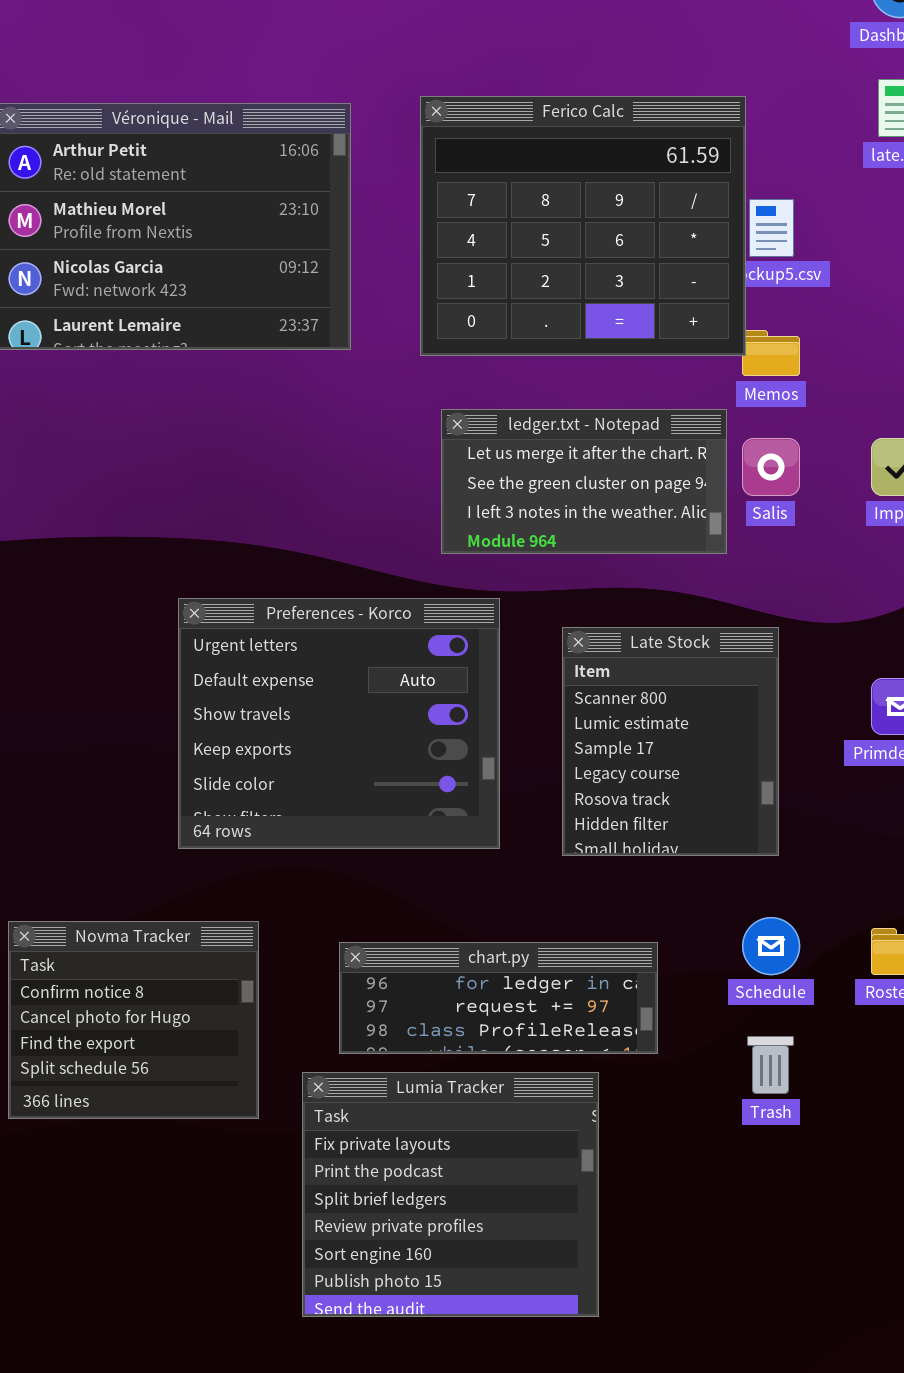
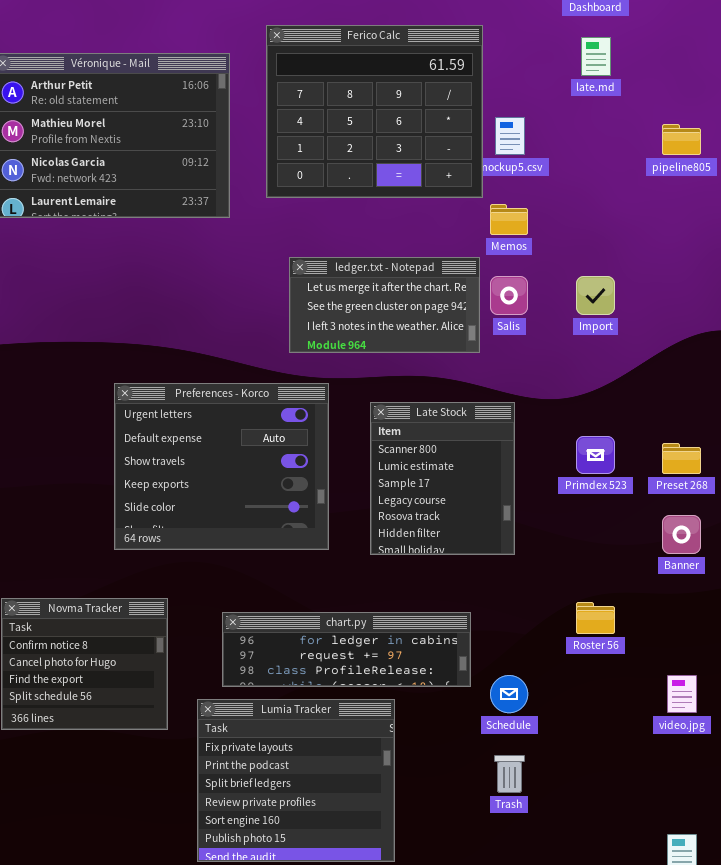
Ferico Calc: [420,96,746,356] -> [266,25,483,198], moved
Schedule: [742,917,800,975] -> [490,675,528,713], moved
chart.py: [339,942,658,1054] -> [222,612,471,687], resized
Trash: [747,1036,794,1094] -> [494,755,525,793], moved

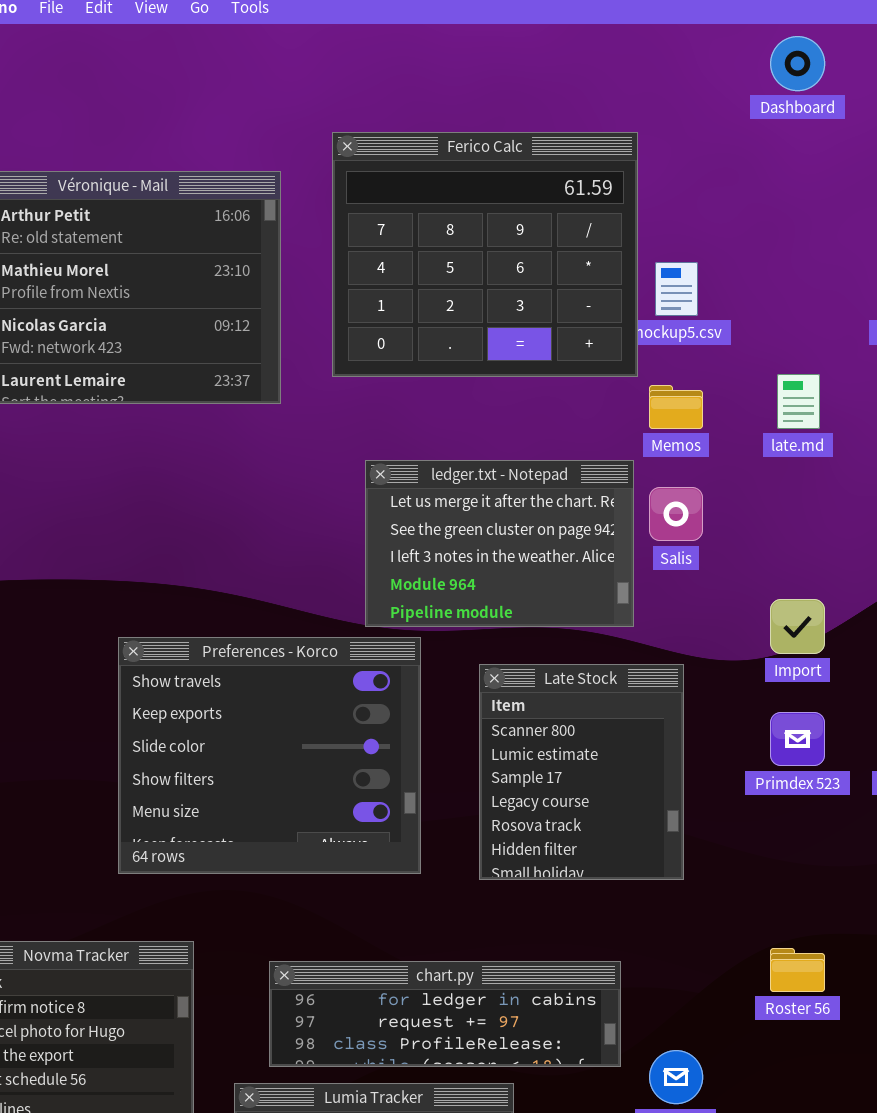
late.md: [581,37,611,76] -> [777,374,820,429], moved
ledger.txt - Notepad: [289,257,480,353] -> [365,460,634,627], resized
Import: [576,276,615,315] -> [770,599,825,654], moved
Preferences - Korco: [114,383,329,550] -> [118,637,421,874], scrolled down 2 rows

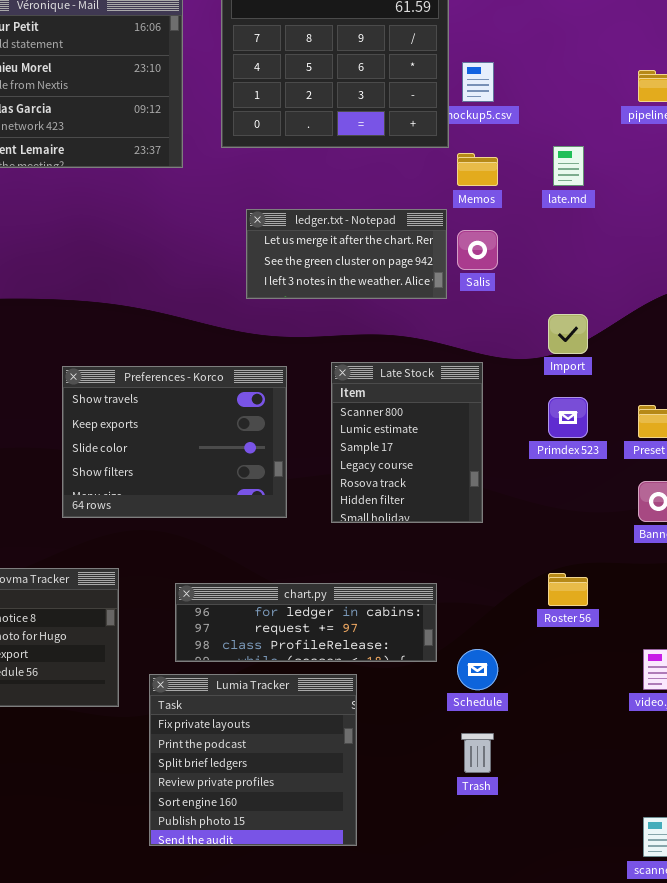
ledger.txt - Notepad: [365,460,634,627] -> [246,209,447,299], resized
Preferences - Korco: [118,637,421,874] -> [62,366,287,518], resized

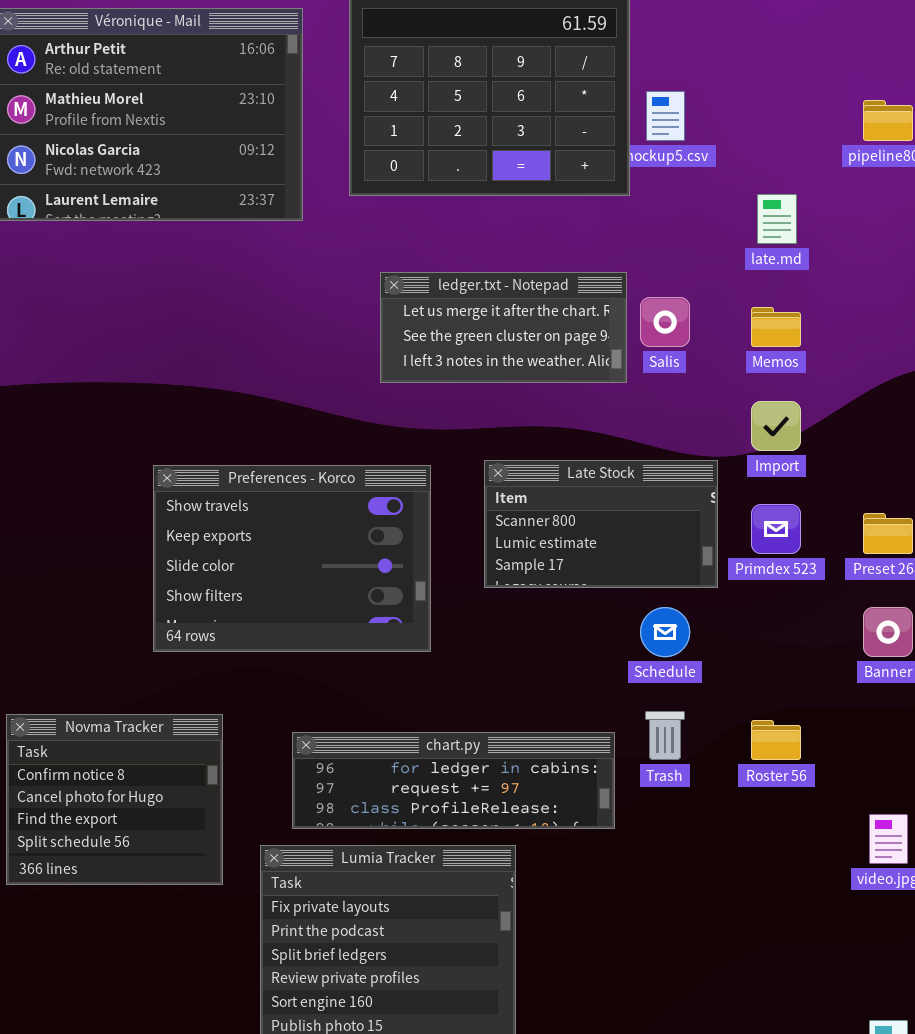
Memos: [457,153,498,186] -> [751,307,801,347], moved
Late Stock: [331,362,483,523] -> [484,460,718,588], resized
Schedule: [457,649,498,690] -> [640,607,690,657], moved
Trash: [461,733,494,773] -> [645,711,685,760], moved

